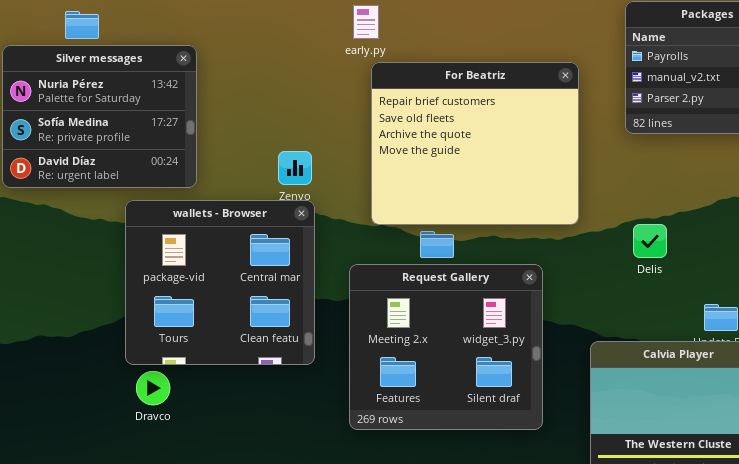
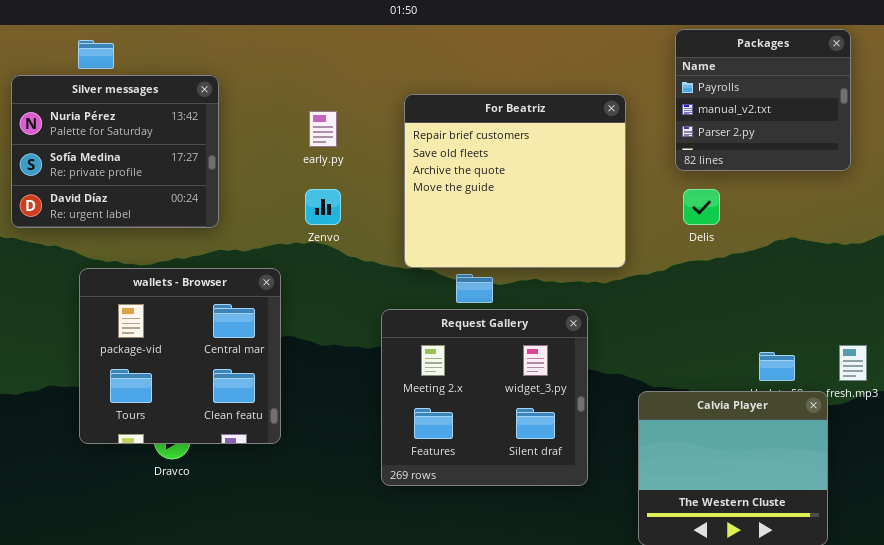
early.py: [353,5,379,39] -> [309,111,337,147], moved
wallets - Browser: [125,200,315,365] -> [79,268,281,444], moved
Delis: [633,224,667,258] -> [683,189,720,225], moved

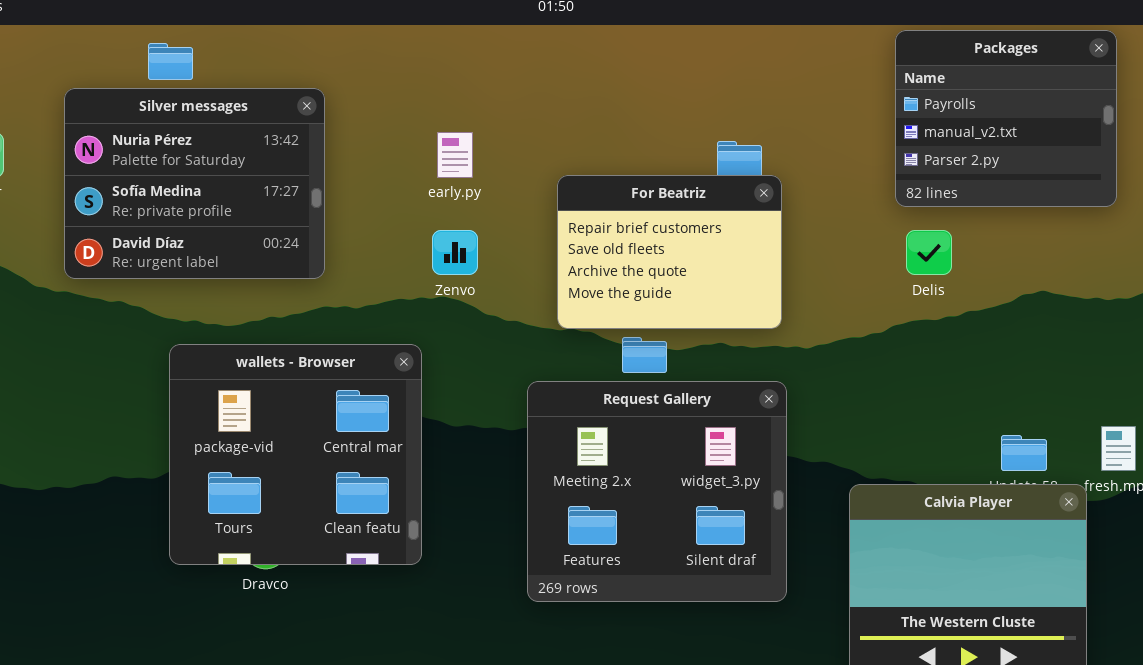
For Beatriz: [404,94,626,268] -> [557,175,782,329], resized
wallets - Browser: [79,268,281,444] -> [169,344,422,565], moved

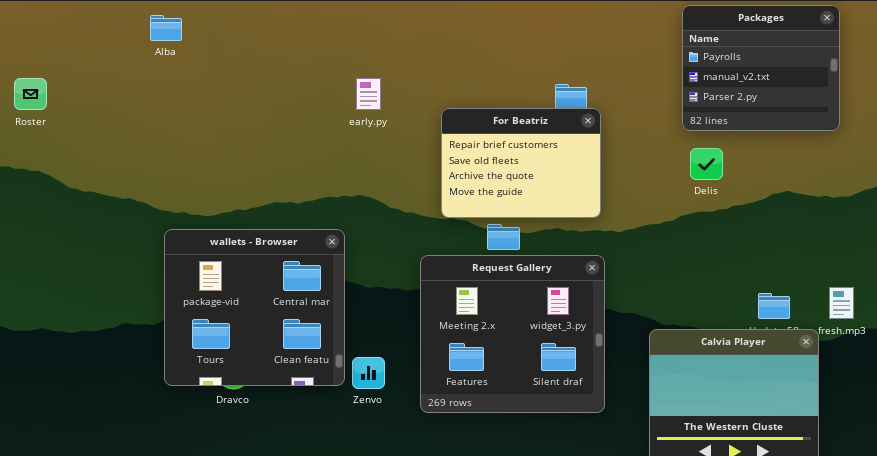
Silver messages: [64,88,325,279] -> none, closed
Zenvo: [432,230,478,275] -> [352,357,385,389], moved

